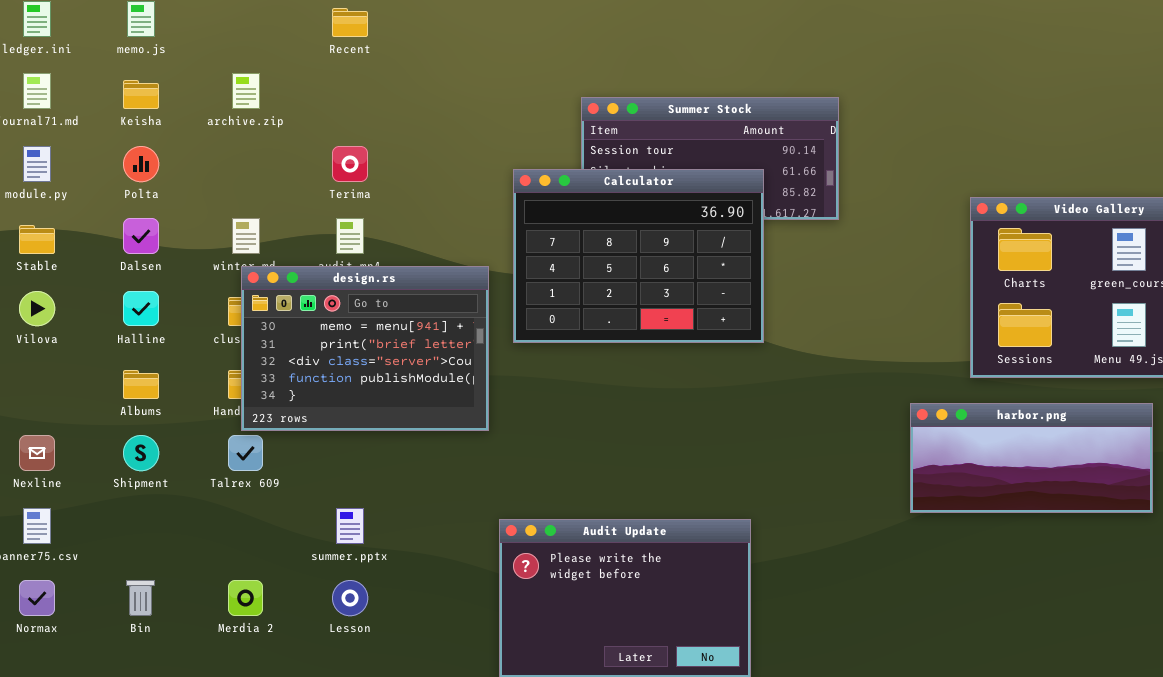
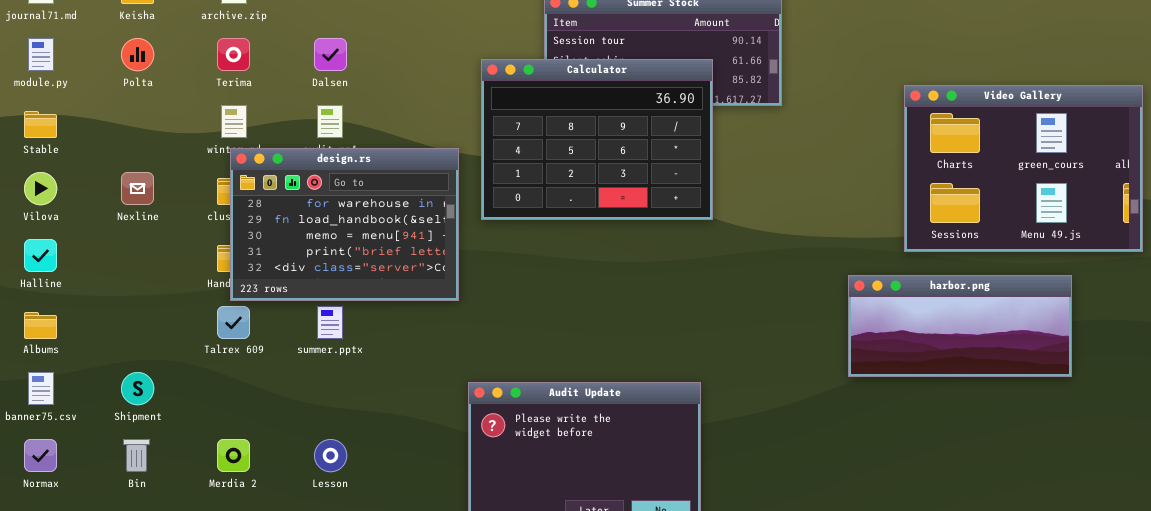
Terima: [332,146,368,182] -> [217,38,250,71], moved
Dalsen: [123,218,159,254] -> [314,38,347,71], moved
design.rs: [241,266,489,431] -> [230,148,459,301], scrolled up 2 rows
Halline: [123,291,159,326] -> [24,239,57,272], moved
Albums: [123,370,159,399] -> [24,312,57,339], moved
Nexline: [19,435,55,471] -> [121,172,154,205], moved
Shipment: [123,435,159,471] -> [121,372,154,405], moved
summer.pptx: [336,508,364,544] -> [317,306,343,339], moved

